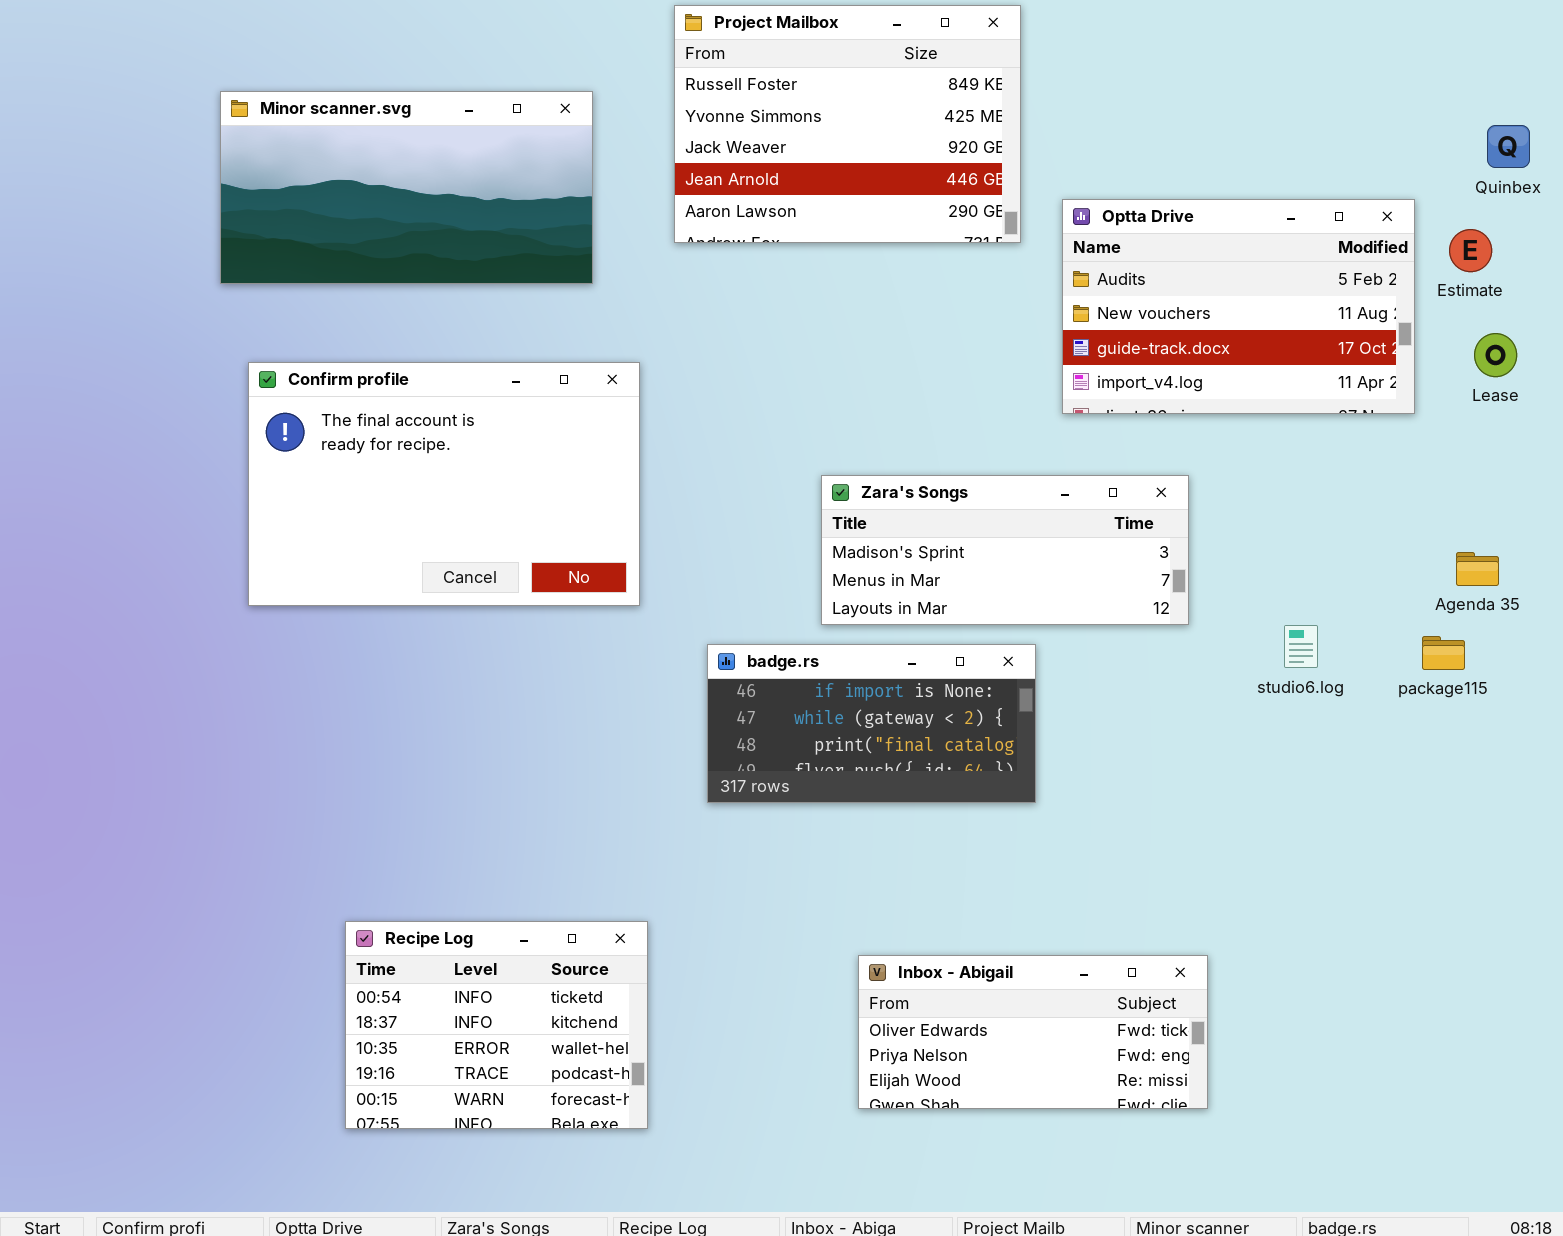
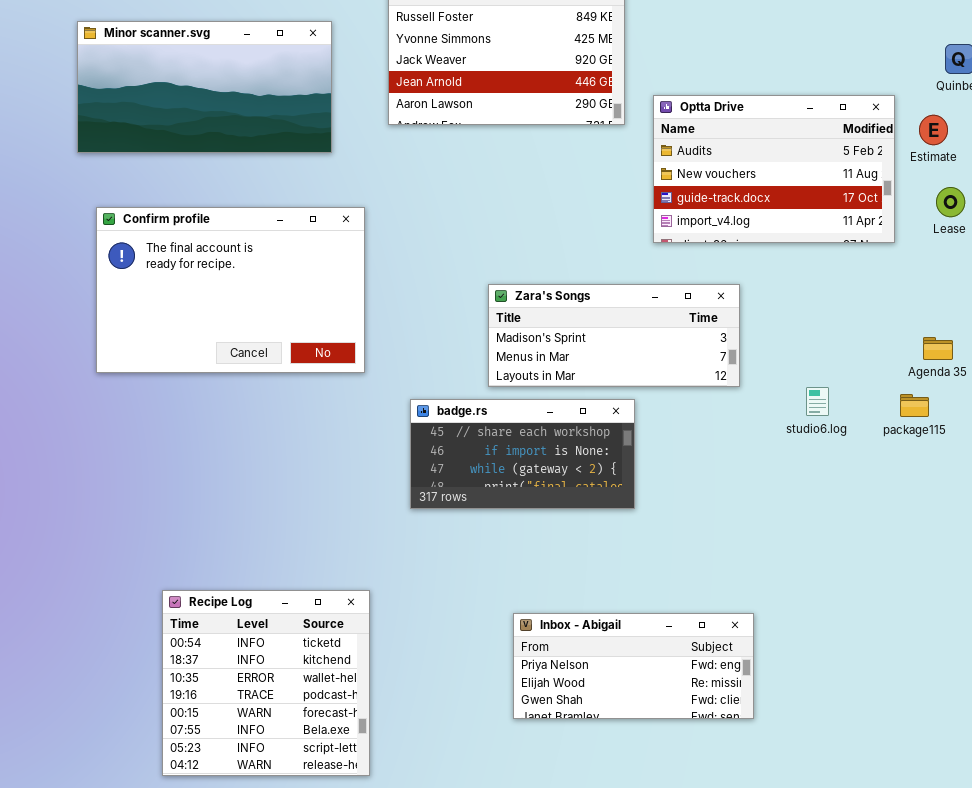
badge.rs: [707,644,1036,803] -> [410,399,635,509], scrolled up 1 row
Recipe Log: [345,921,648,1129] -> [162,590,370,776], resized
Inbox - Abigail: [858,955,1208,1109] -> [513,613,754,719], scrolled down 1 row

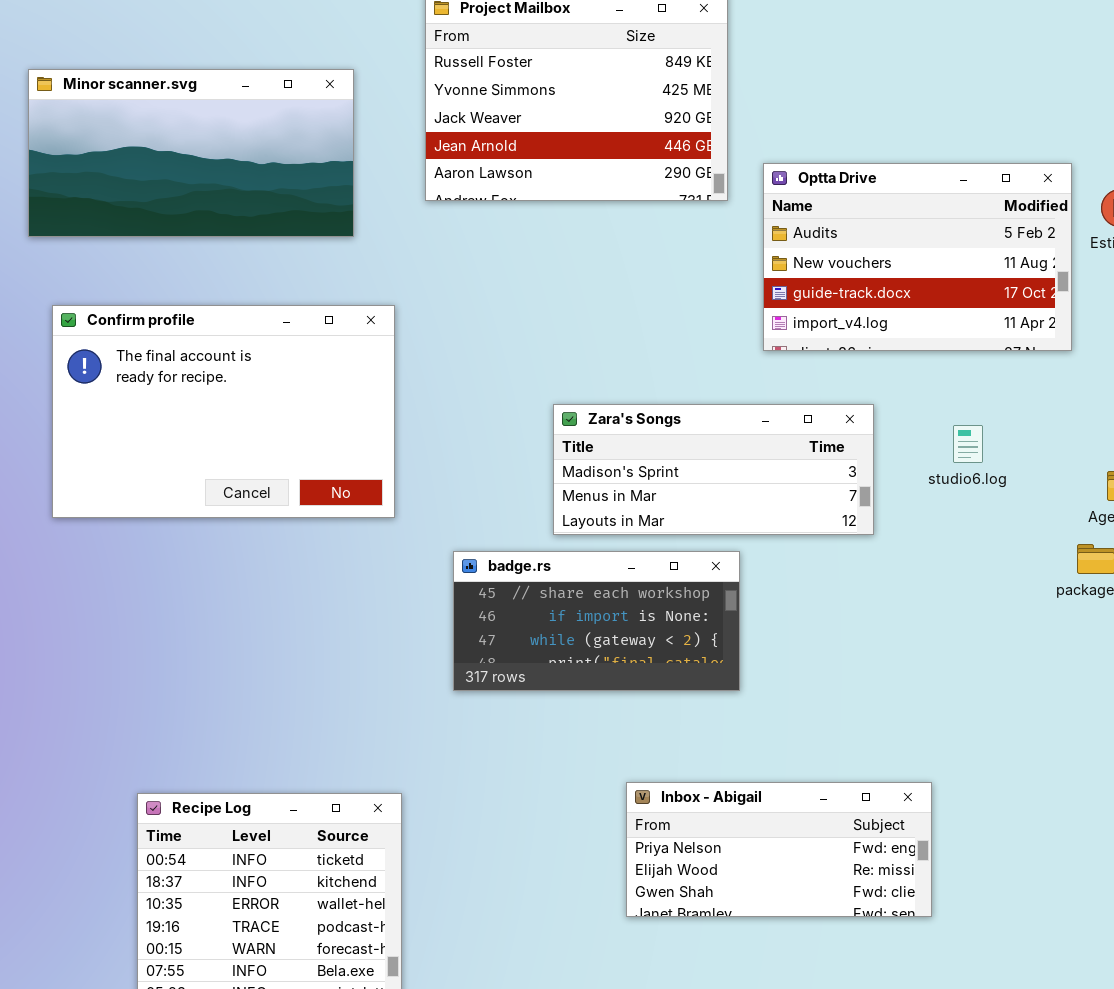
studio6.log: [806,387,829,416] -> [953,425,983,463], moved
Inbox - Abigail: [513,613,754,719] -> [626,782,932,917], moved

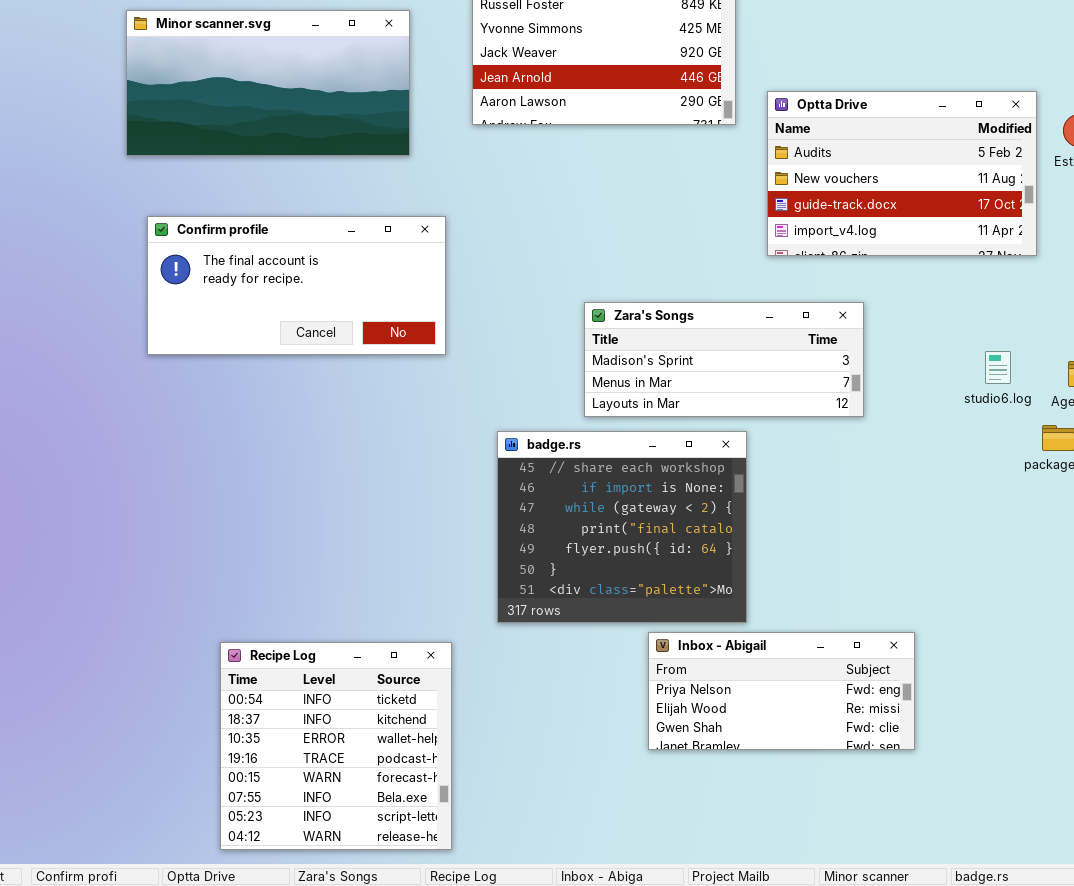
Confirm profile: [52,305,395,518] -> [147,216,446,355], resized
studio6.log: [953,425,983,463] -> [985,351,1011,384], moved
badge.rs: [453,551,740,691] -> [497,431,747,623], resized

